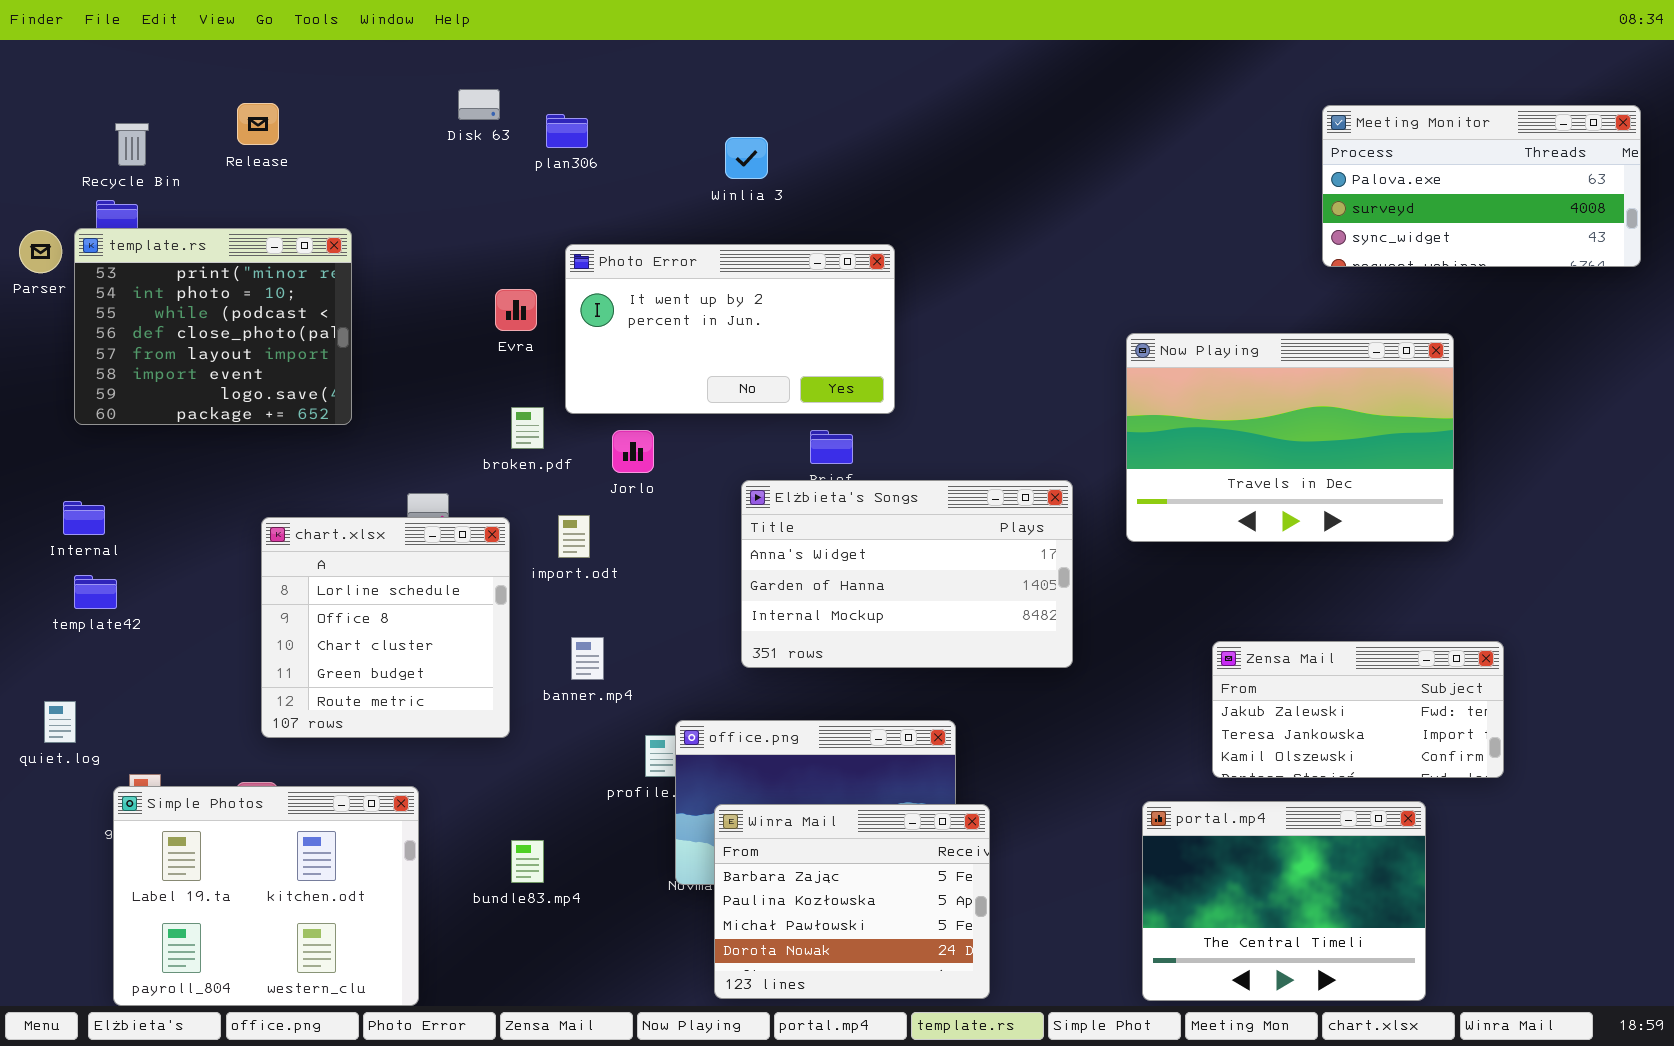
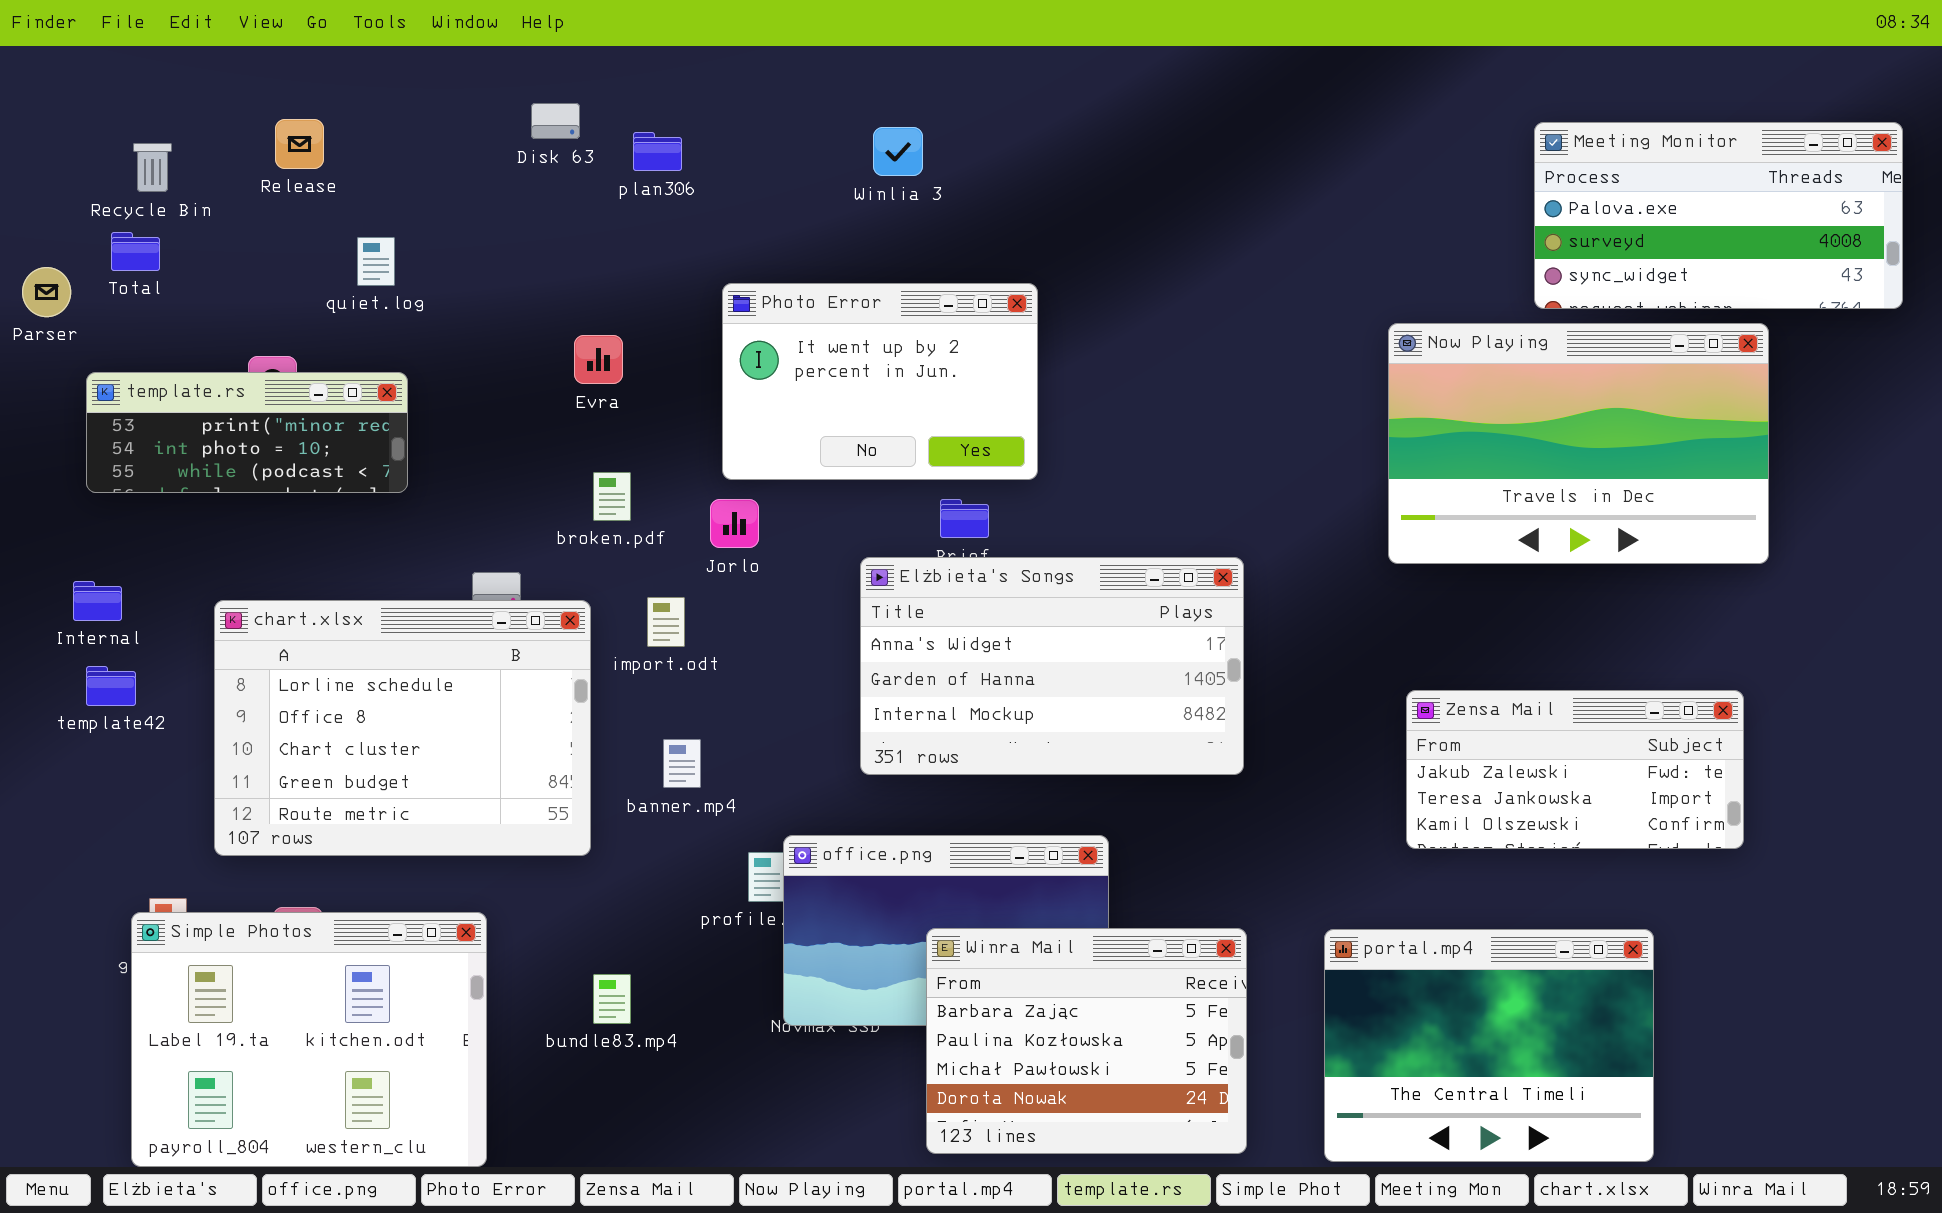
Winlia 3: [725,137,768,179] -> [873,127,923,176], moved
template.rs: [74,228,352,425] -> [86,372,408,493], resized
Photo Error: [565,244,895,414] -> [722,283,1038,480], resized
Now Playing: [1126,333,1454,542] -> [1388,323,1769,564], moved
chart.xlsx: [261,517,510,738] -> [214,600,591,856], resized
Zensa Mail: [1212,641,1504,778] -> [1406,690,1744,849], moved
quiet.log: [44,701,76,743] -> [357,237,395,286], moved
Winra Mail: [714,804,990,999] -> [926,928,1247,1154], moved

